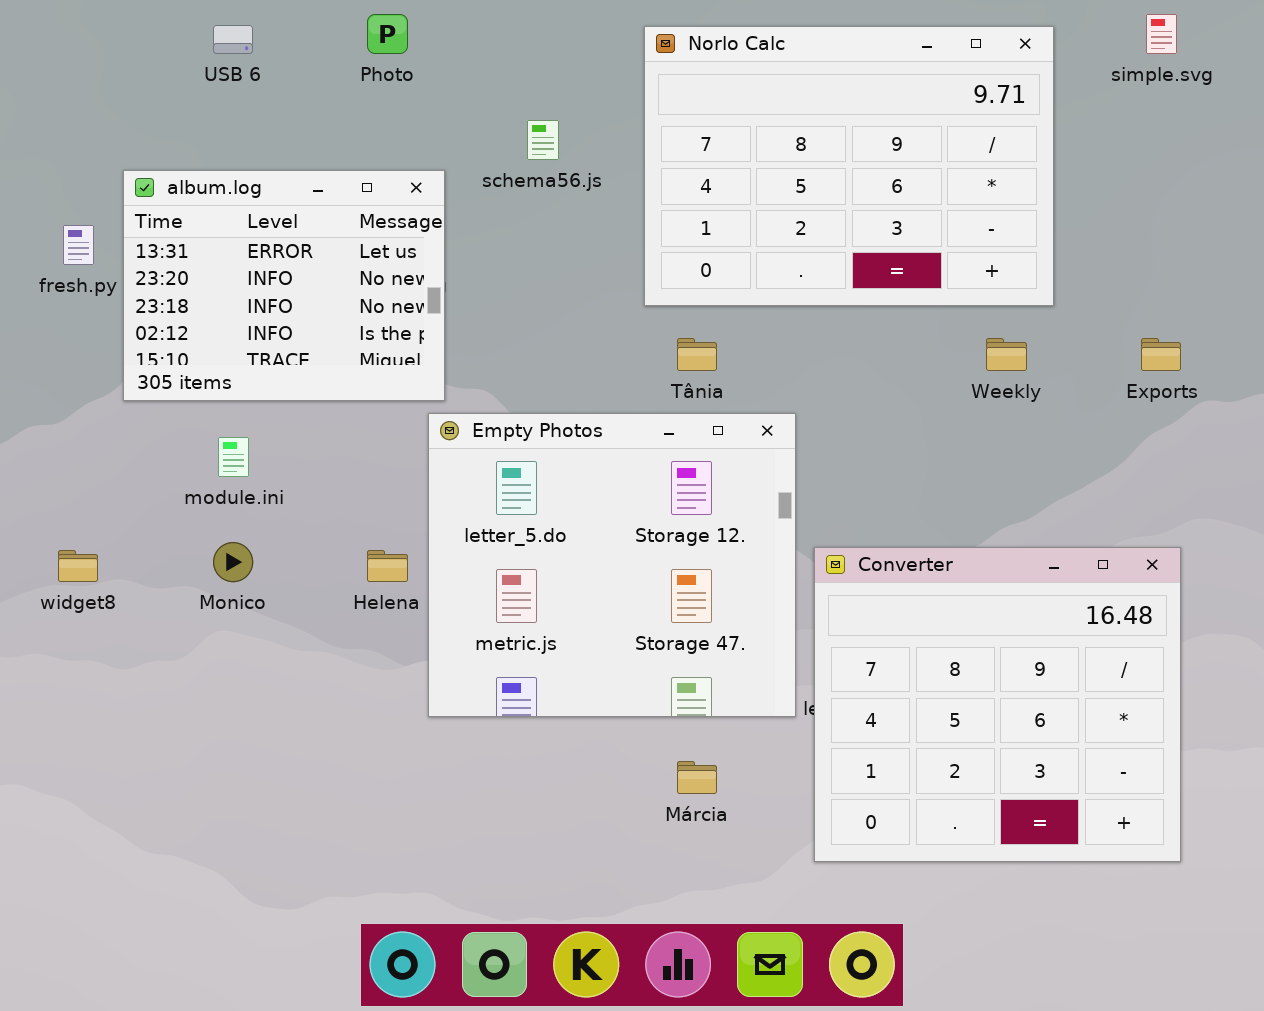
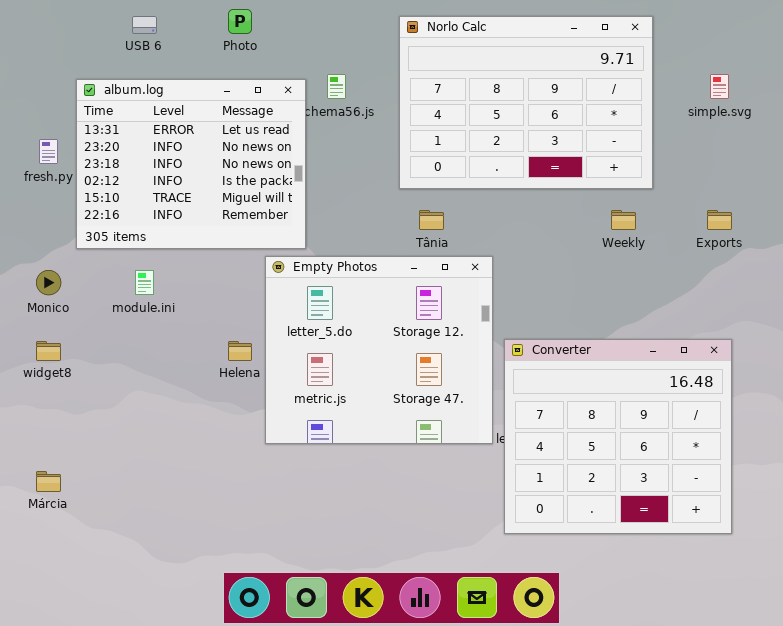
simple.svg: [1146,14,1177,54] -> [710,74,729,99], moved
album.log: [123,170,445,401] -> [76,79,306,249], resized
Monico: [213,542,253,582] -> [36,270,61,295], moved
Márcia: [677,761,717,794] -> [36,471,61,492], moved

